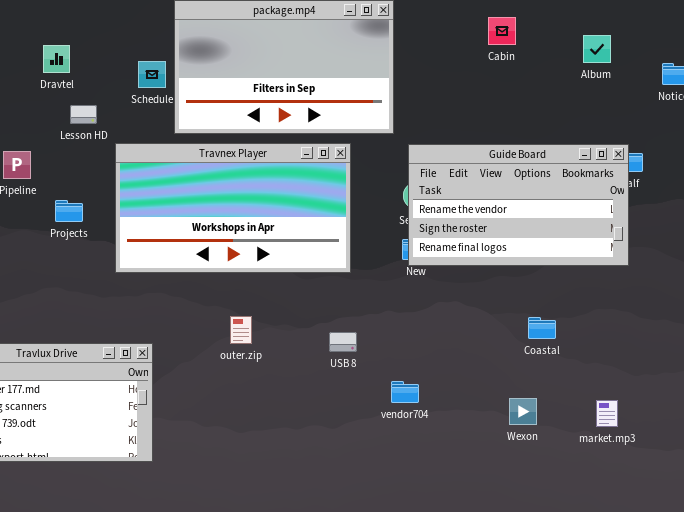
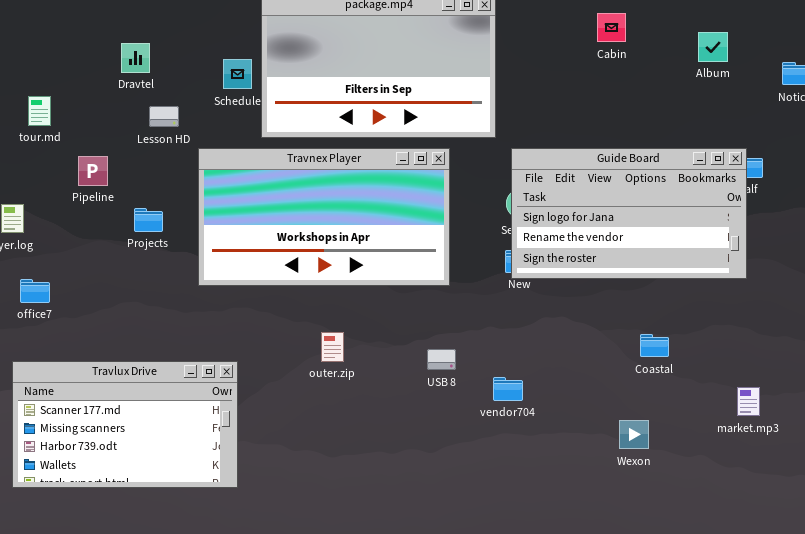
Guide Board: [408,144,629,266] -> [511,148,747,279], scrolled up 1 row
vendor704: [391,381,419,403] -> [493,377,523,401], moved
market.mp3: [596,400,618,427] -> [737,387,760,416], moved

